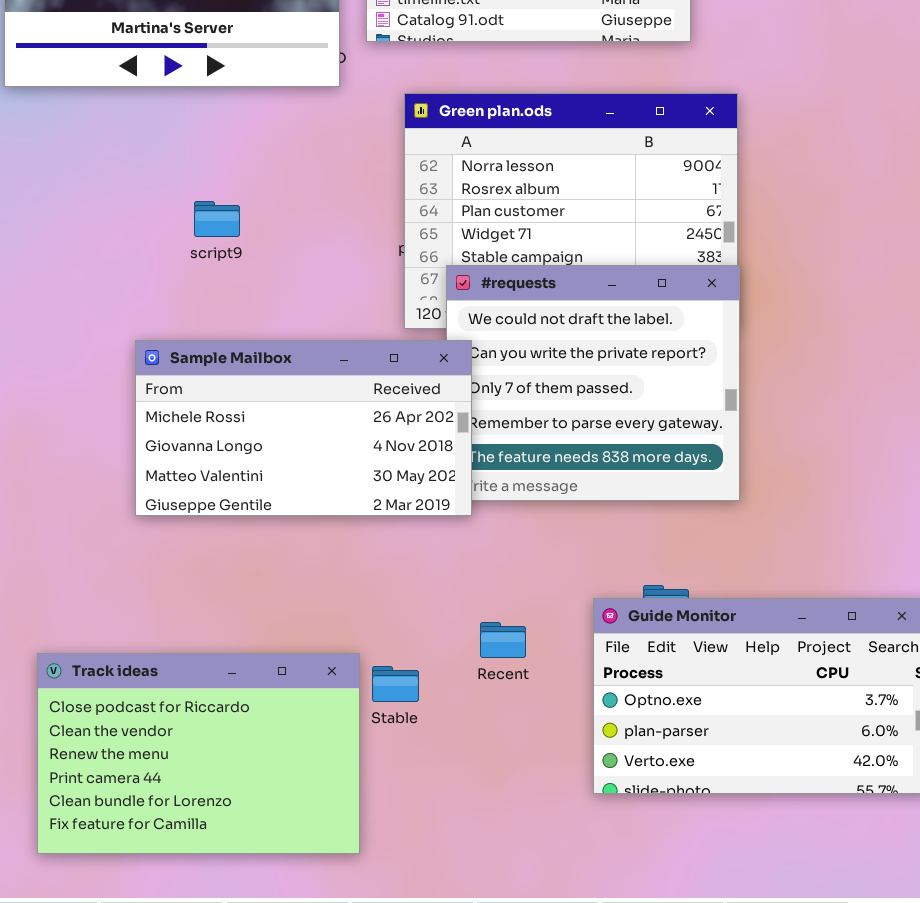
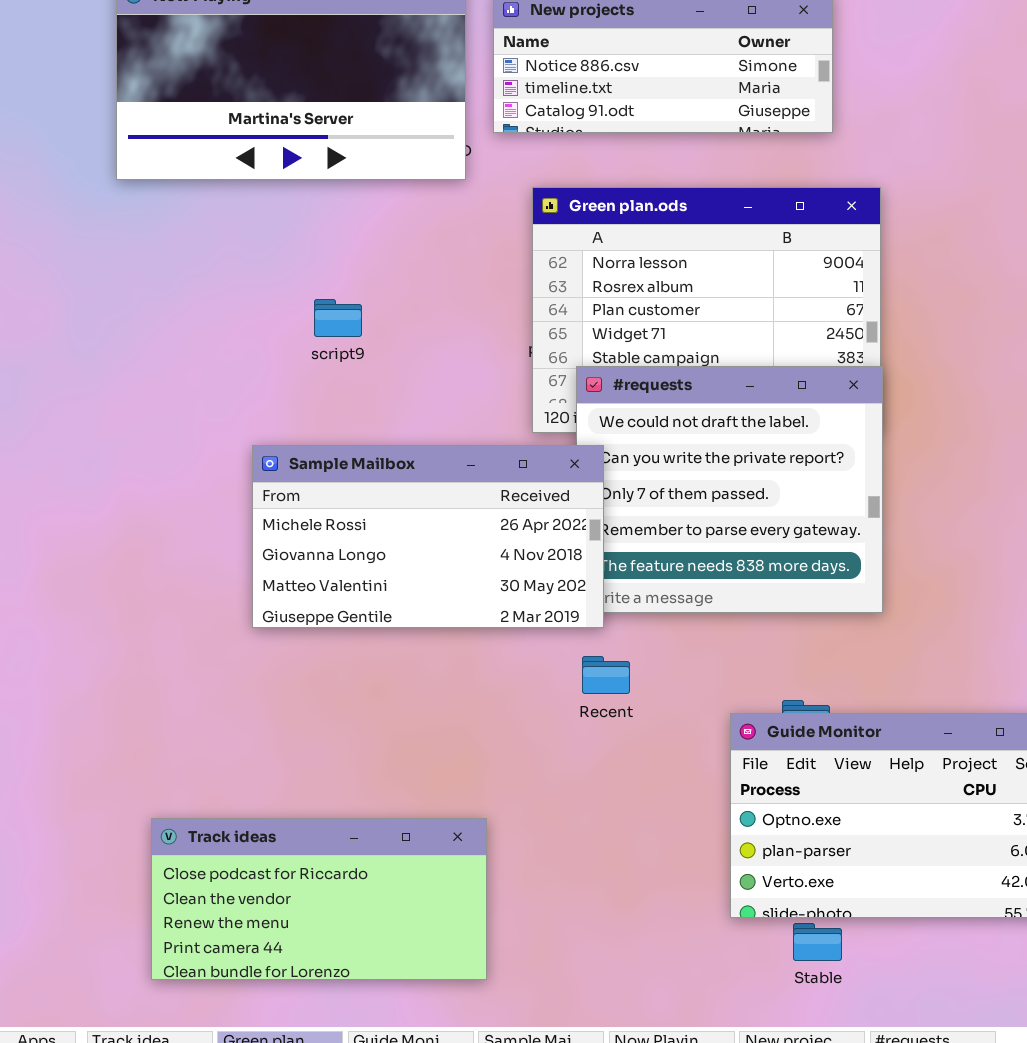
Recent: [480,622,526,658] -> [582,656,630,694], moved
Track ideas: [37,653,360,854] -> [151,818,487,980], resized
Stable: [372,666,419,702] -> [793,923,842,961], moved

